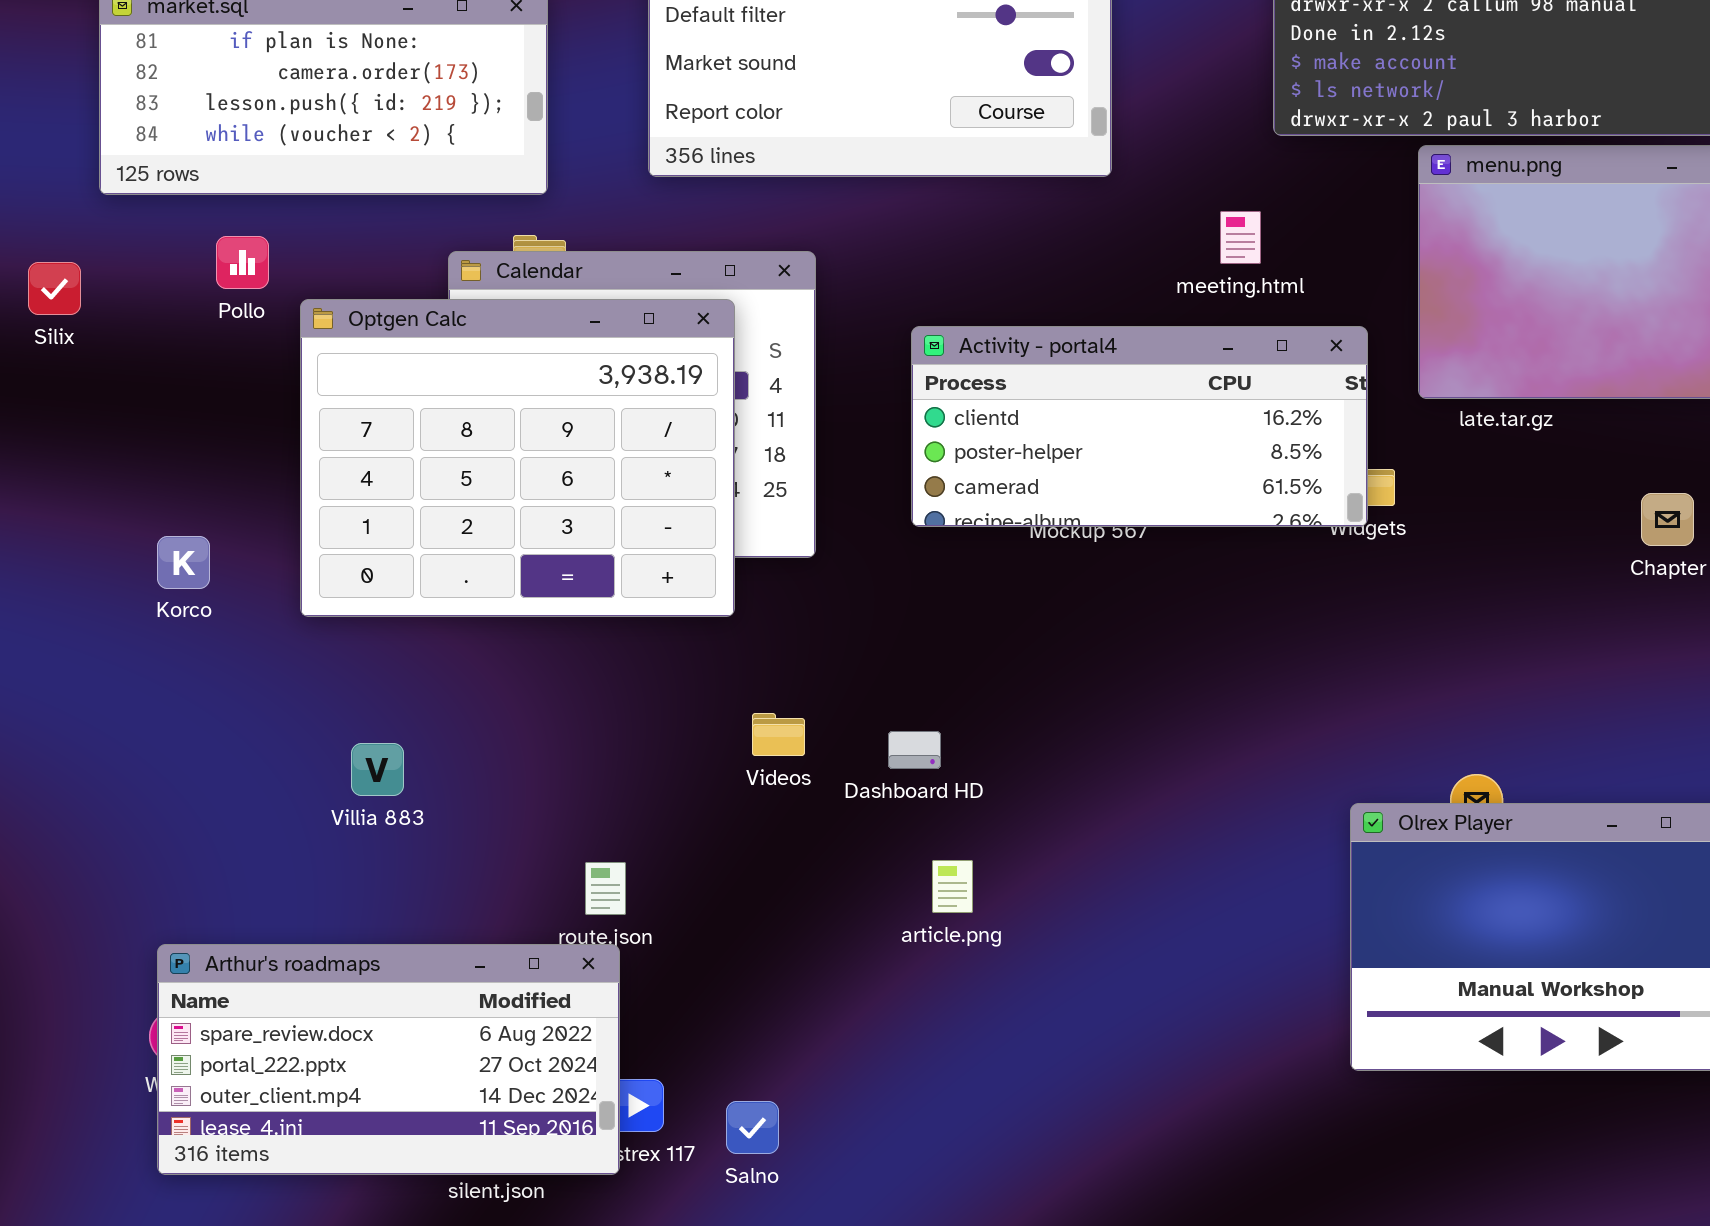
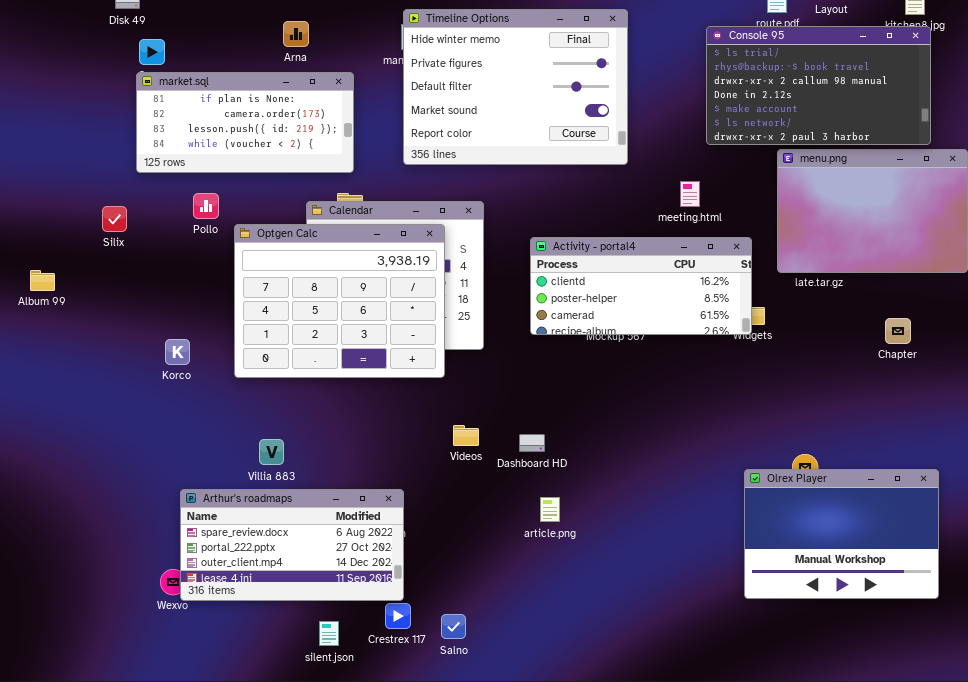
Arthur's roadmaps: [157,944,620,1175] -> [180,489,404,601], moved

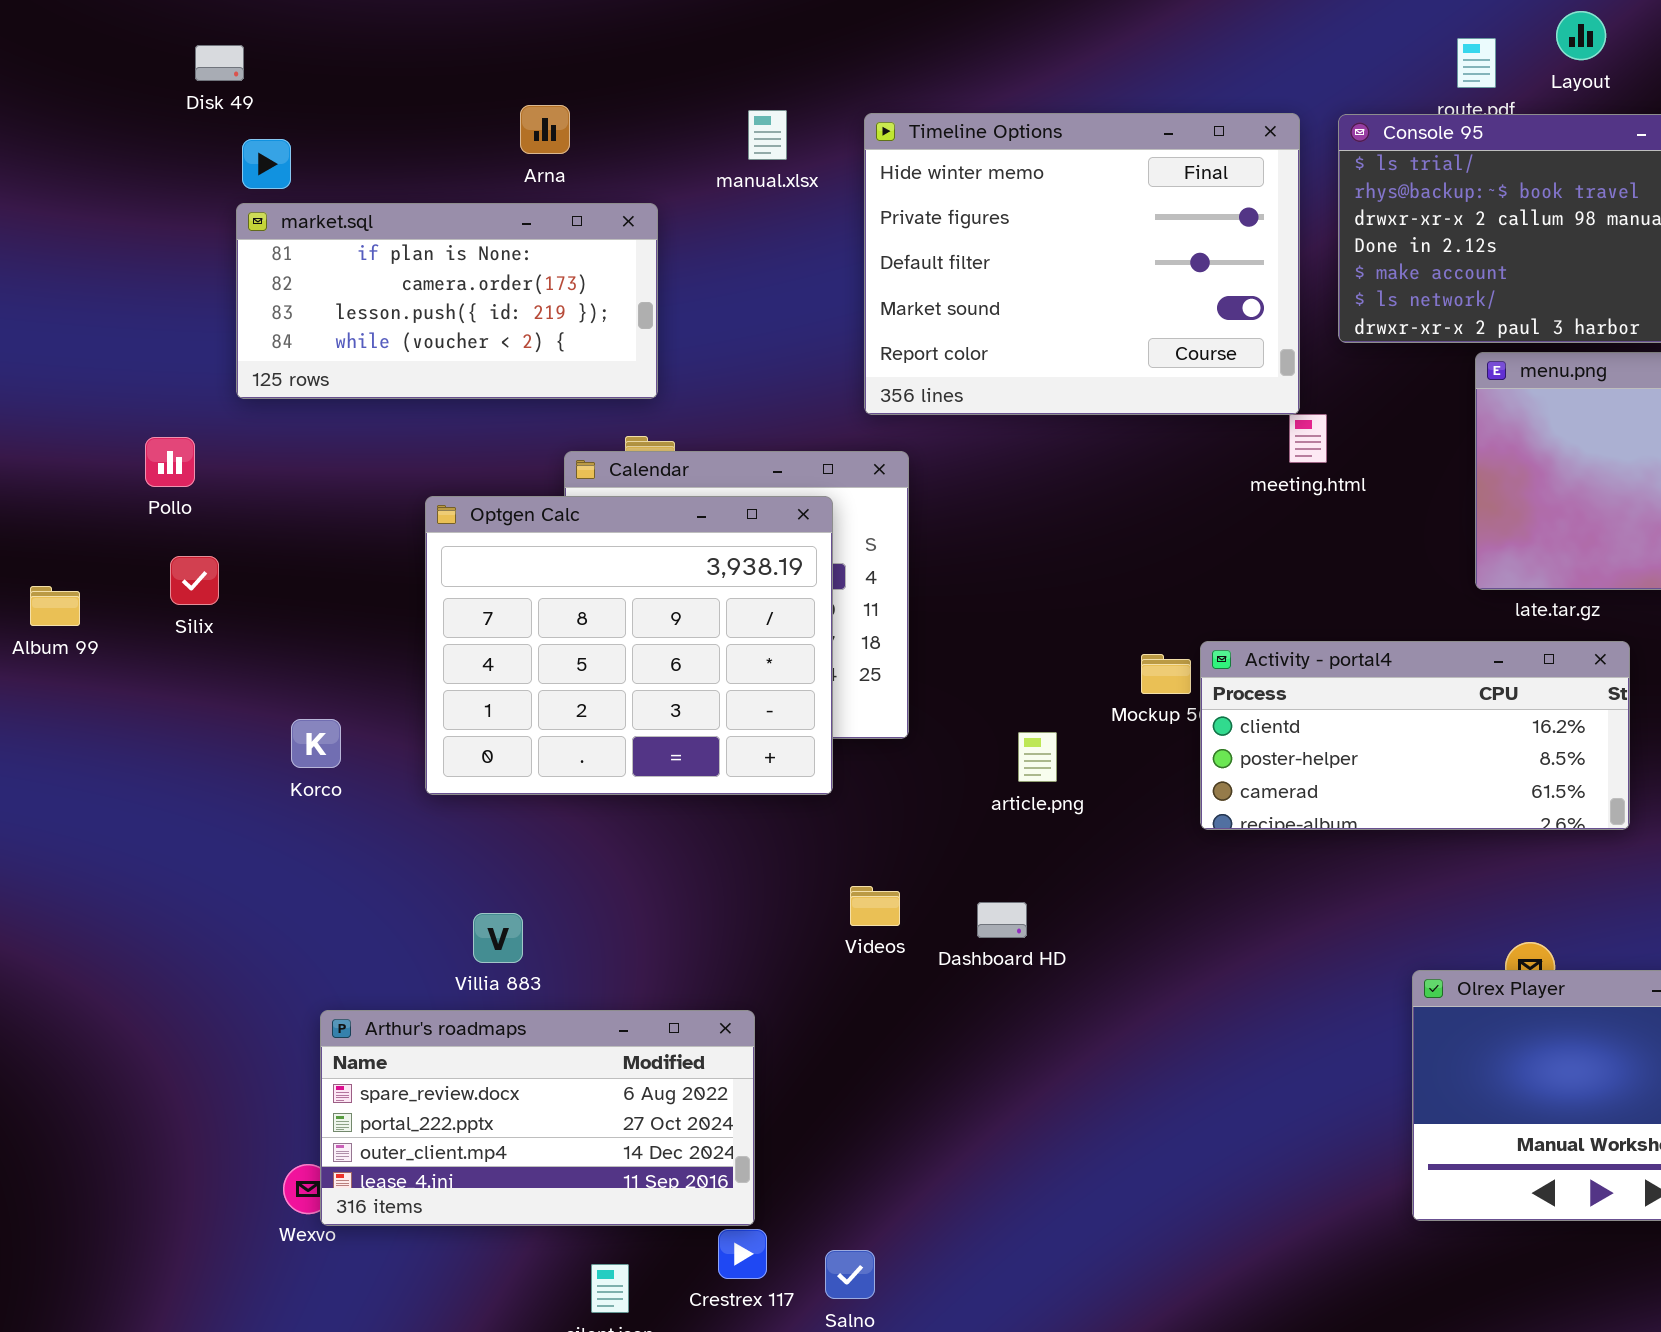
Timeline Options: [403,9,628,165] -> [864,113,1300,415], moved
Pollo: [193,193,219,219] -> [145,437,195,487], moved
Silix: [102,206,127,232] -> [170,556,219,605], moved
Activity - portal4: [530,237,752,335] -> [1200,641,1630,830], moved
article.png: [540,497,560,522] -> [1018,732,1057,782], moved

